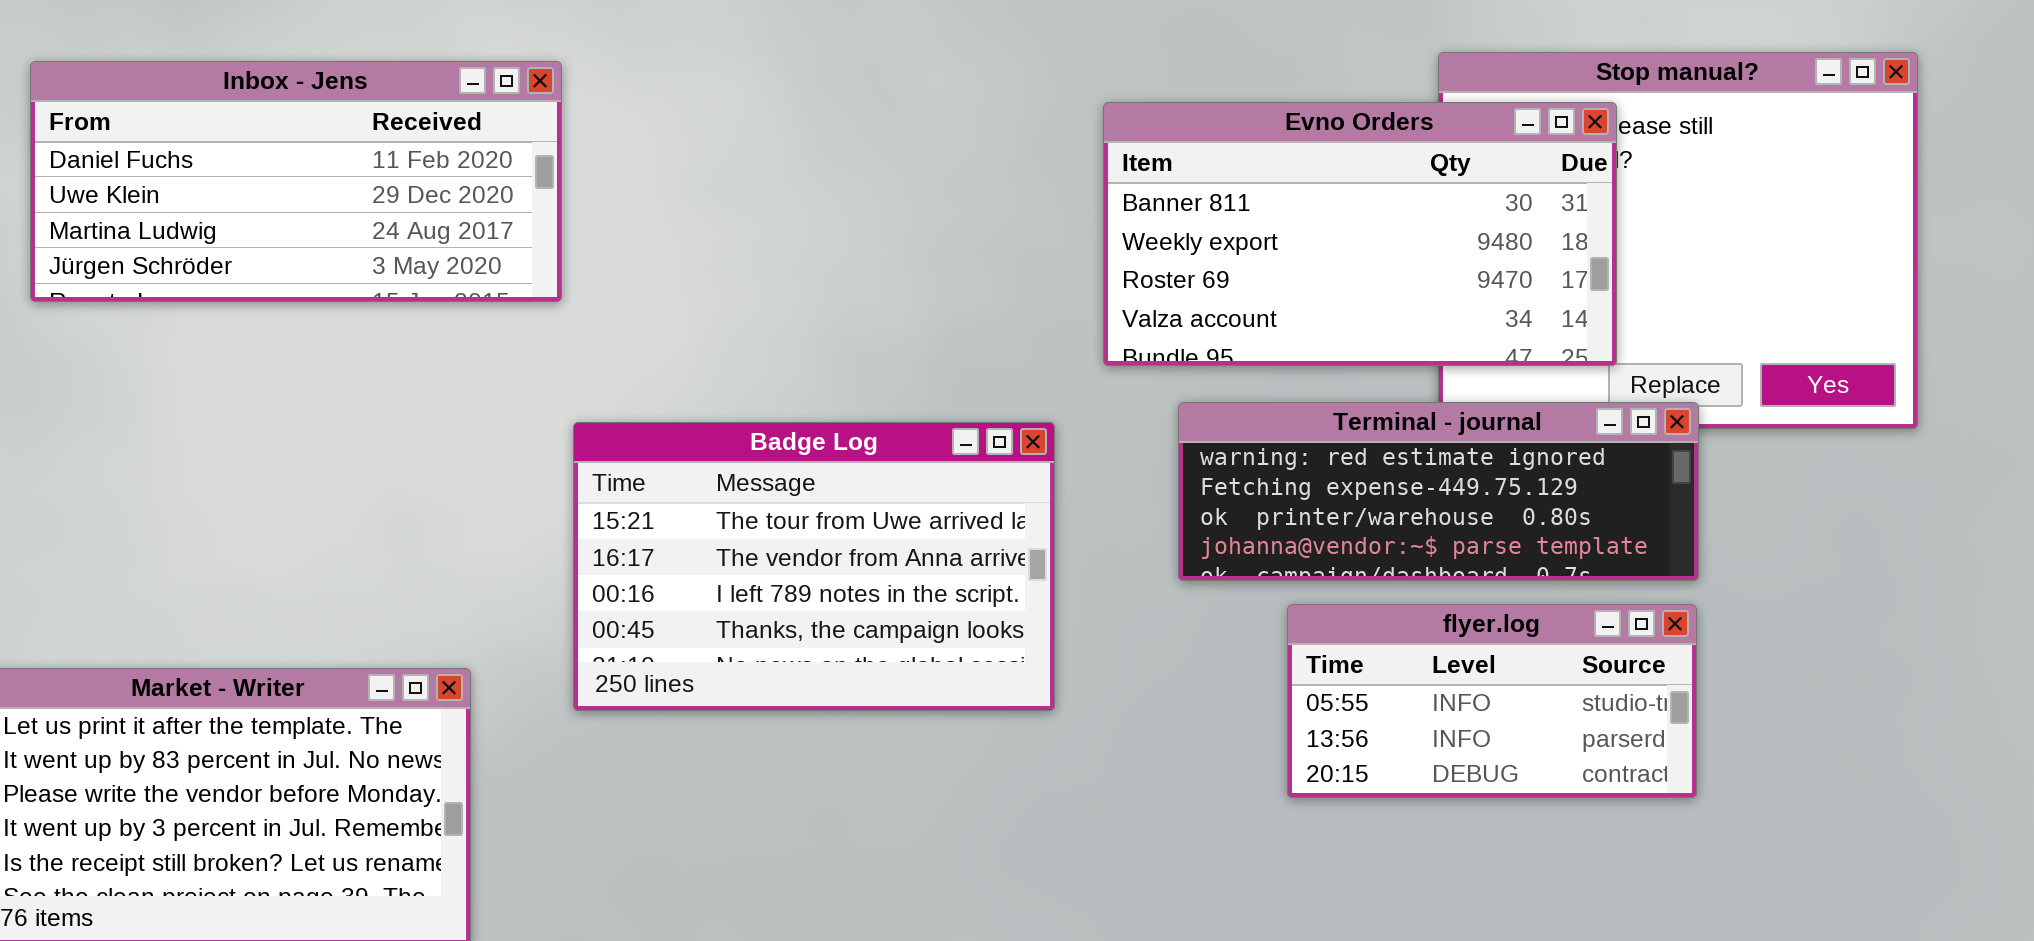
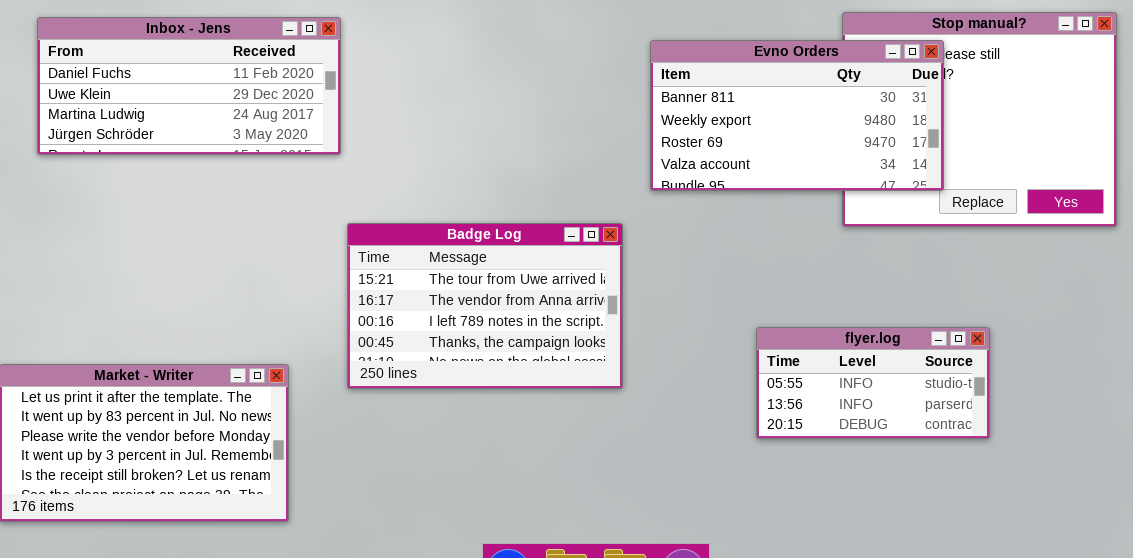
Terminal - journal: [1178,402,1699,581] -> none, closed

